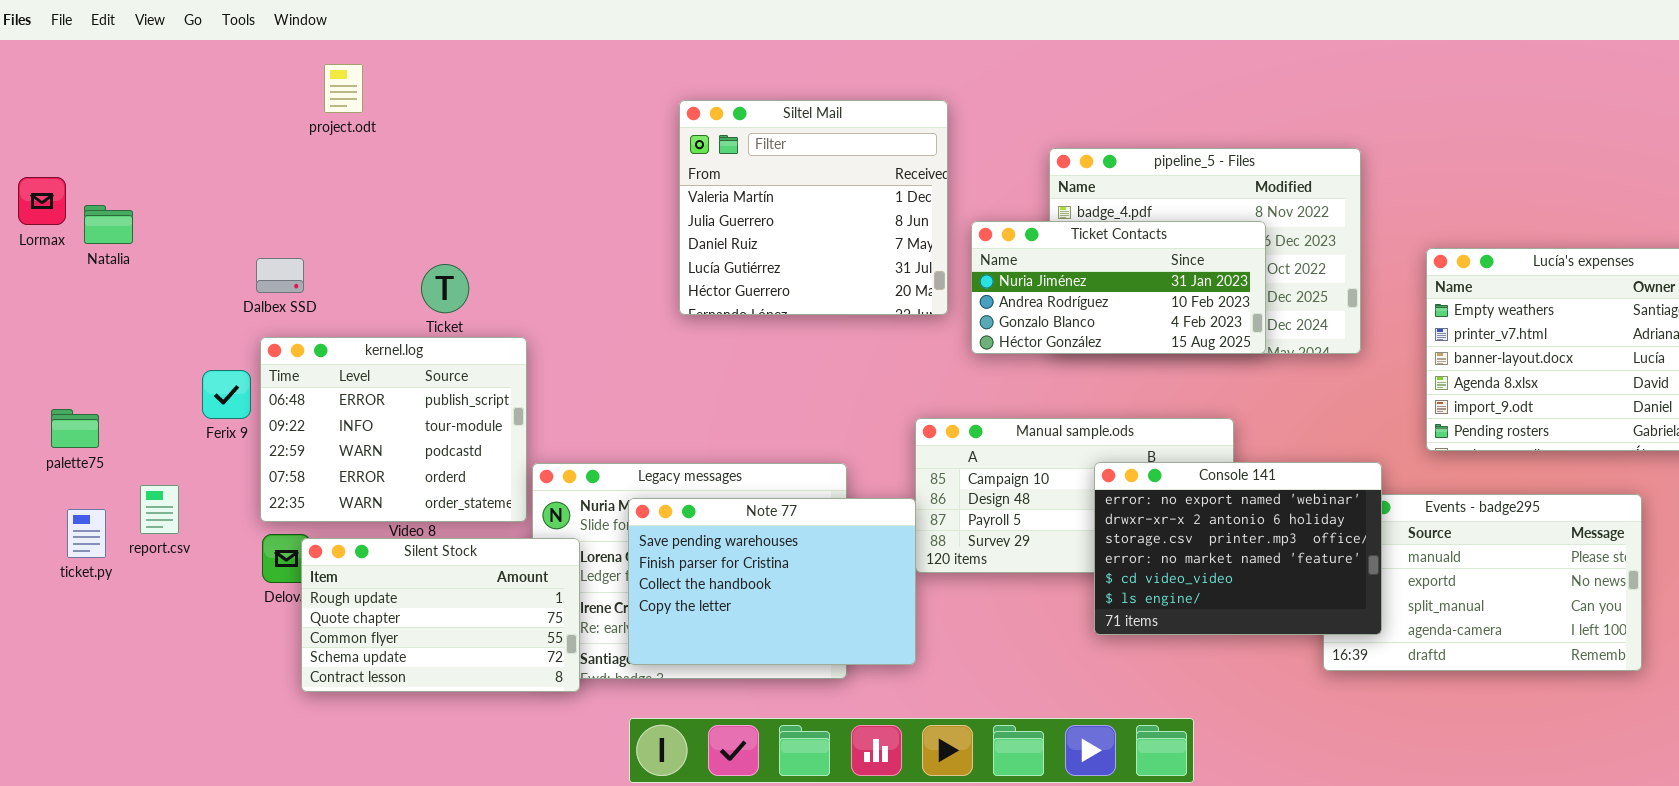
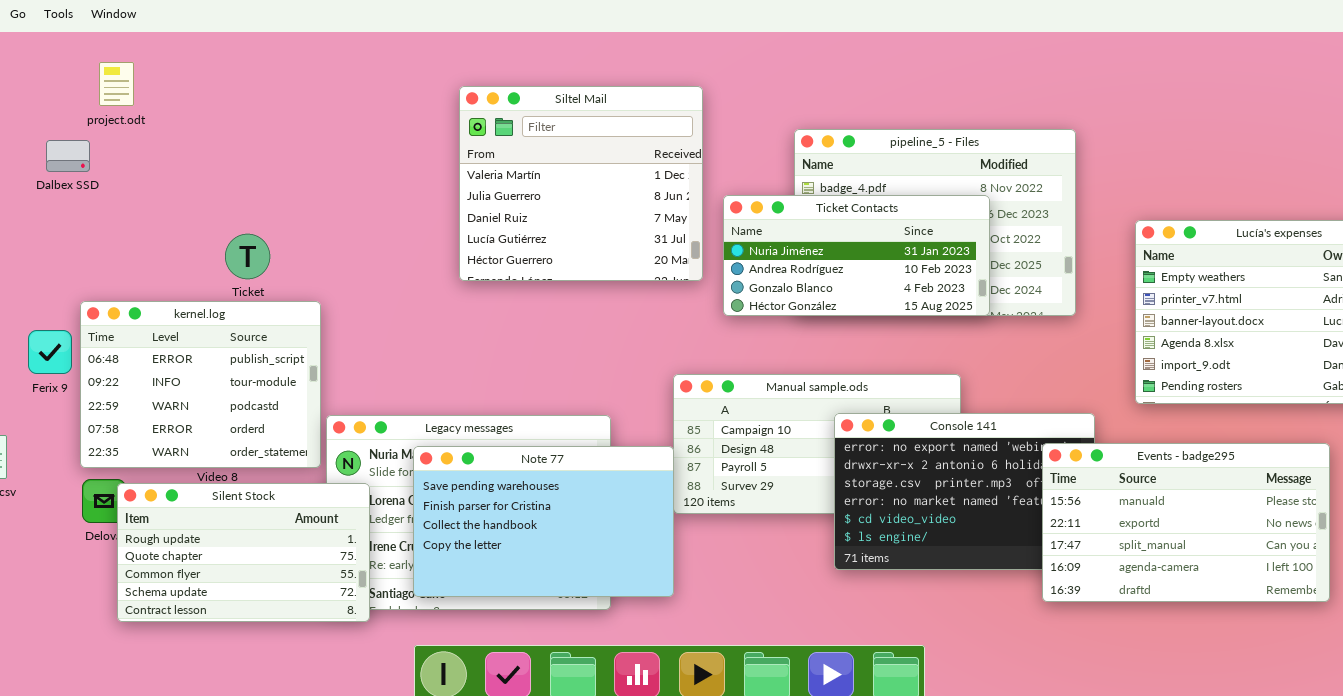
project.odt: [324,64,363,113] -> [99,62,134,106], moved
Dalbex SSD: [256,258,304,293] -> [46,140,90,172], moved
Events - badge295: [1323,494,1642,671] -> [1042,443,1330,602], raised

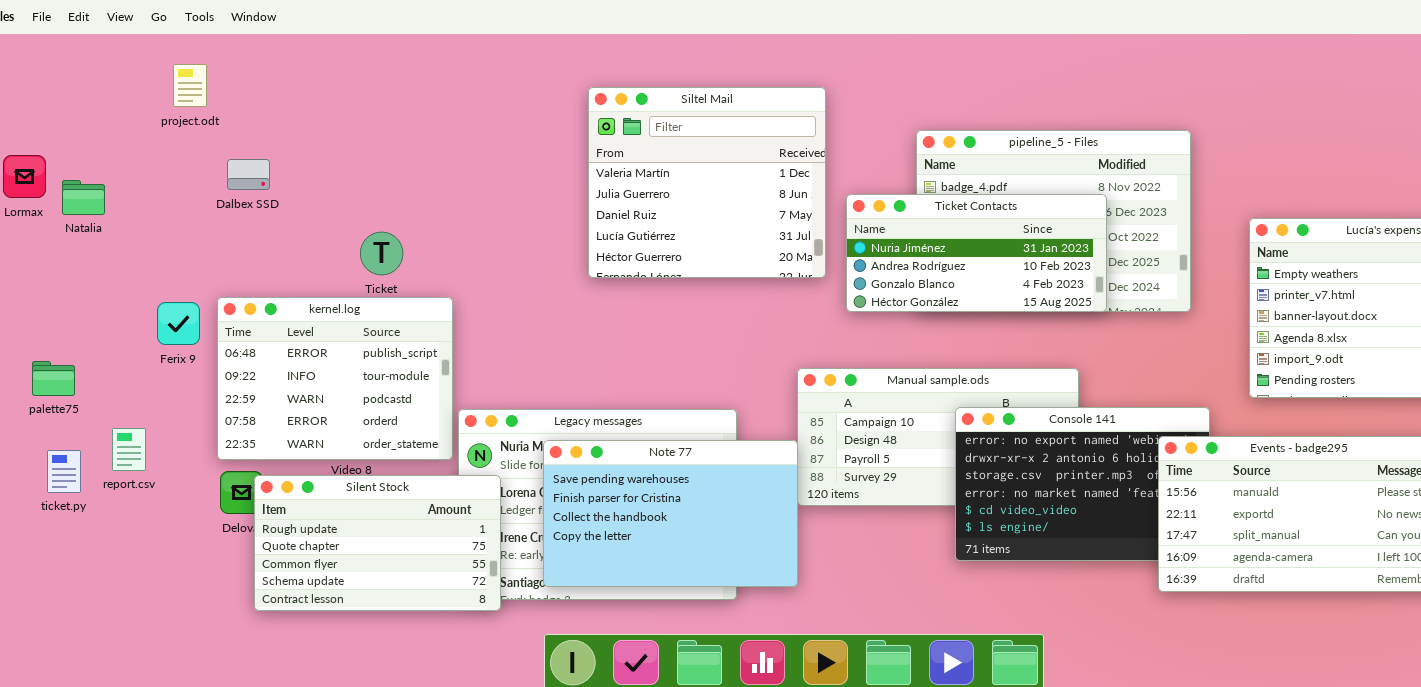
project.odt: [99,62,134,106] -> [173,64,207,107], moved
Dalbex SSD: [46,140,90,172] -> [227,159,270,190], moved
Ferix 9: [28,330,72,374] -> [157,302,200,345], moved

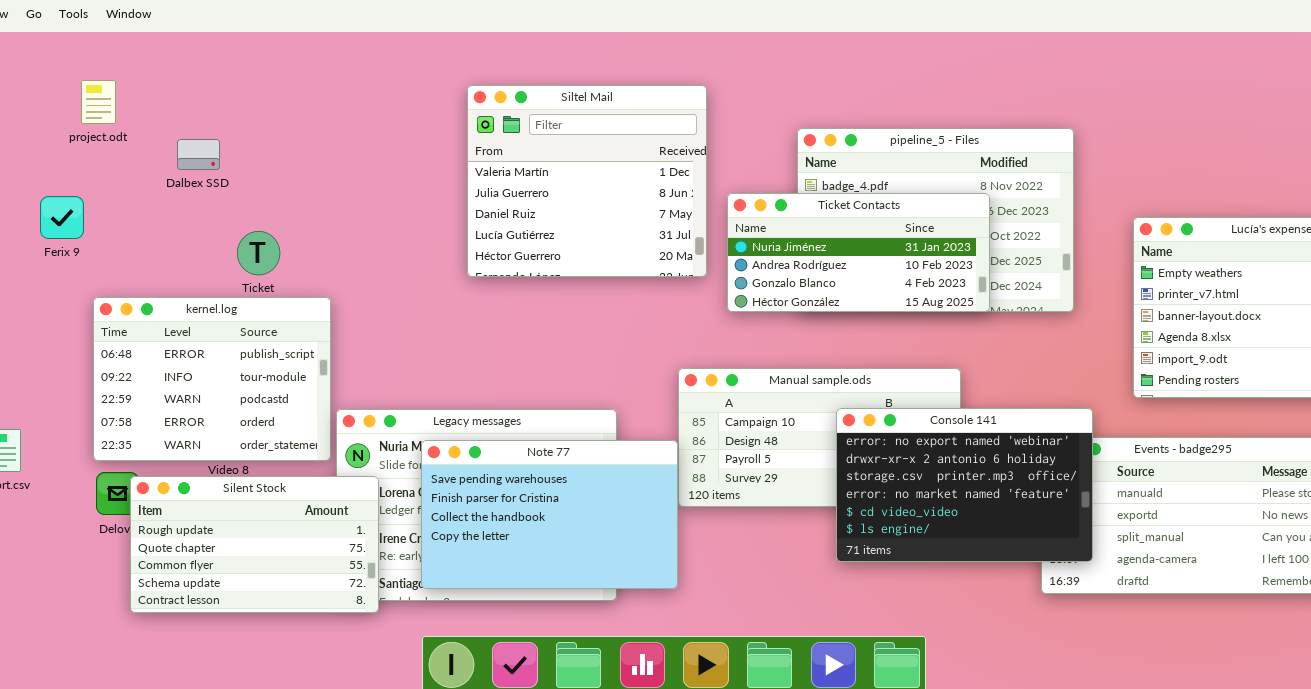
project.odt: [173,64,207,107] -> [81,80,116,124], moved
Dalbex SSD: [227,159,270,190] -> [177,139,220,170], moved
Ferix 9: [157,302,200,345] -> [40,196,84,239], moved
Console 141: [955,407,1210,561] -> [836,408,1093,562], raised

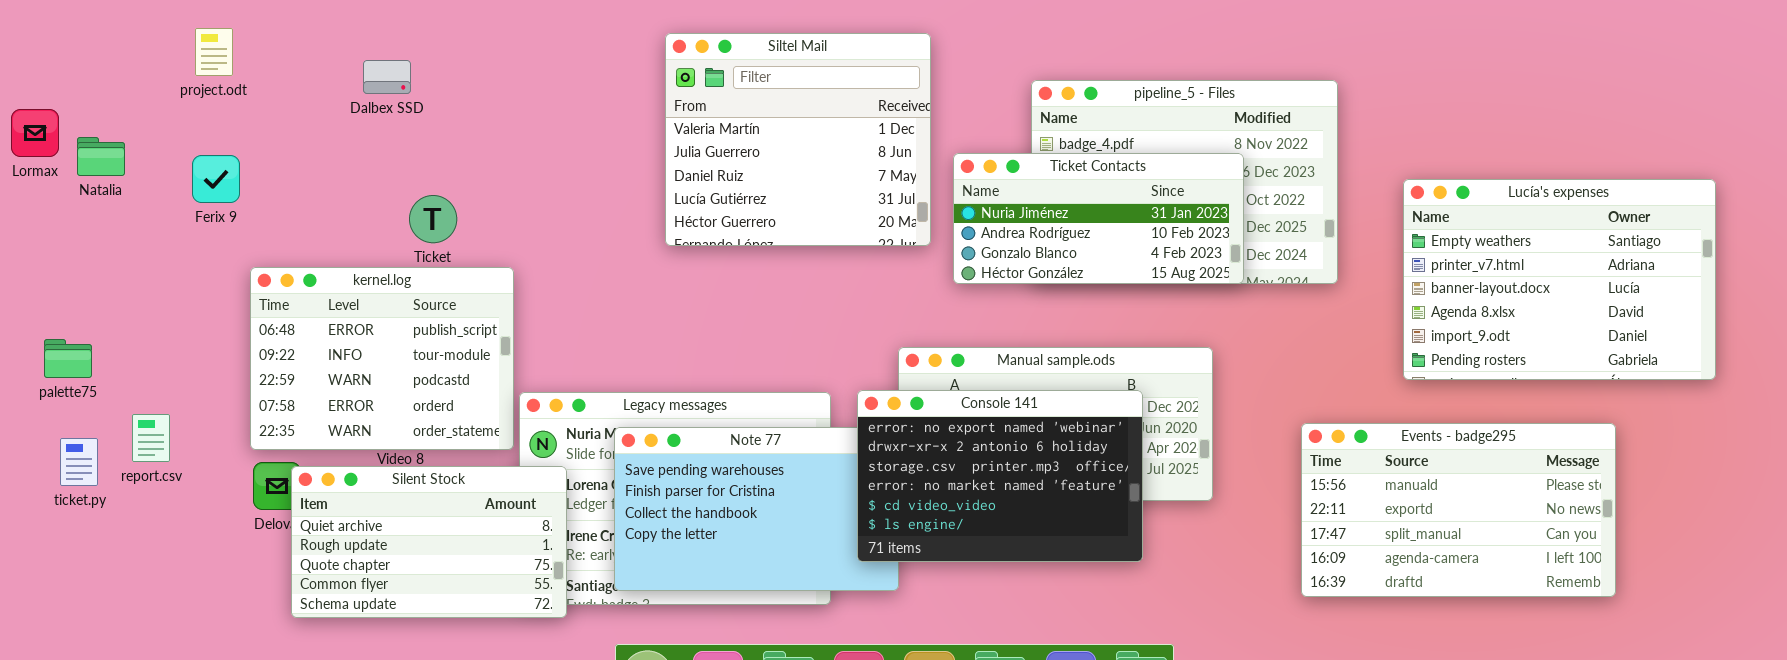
project.odt: [81,80,116,124] -> [195,28,233,76], moved
Dalbex SSD: [177,139,220,170] -> [363,60,411,94], moved
Console 141: [836,408,1093,562] -> [857,390,1143,562], moved
Silent Stock: [130,476,379,613] -> [291,466,567,618], scrolled up 1 row

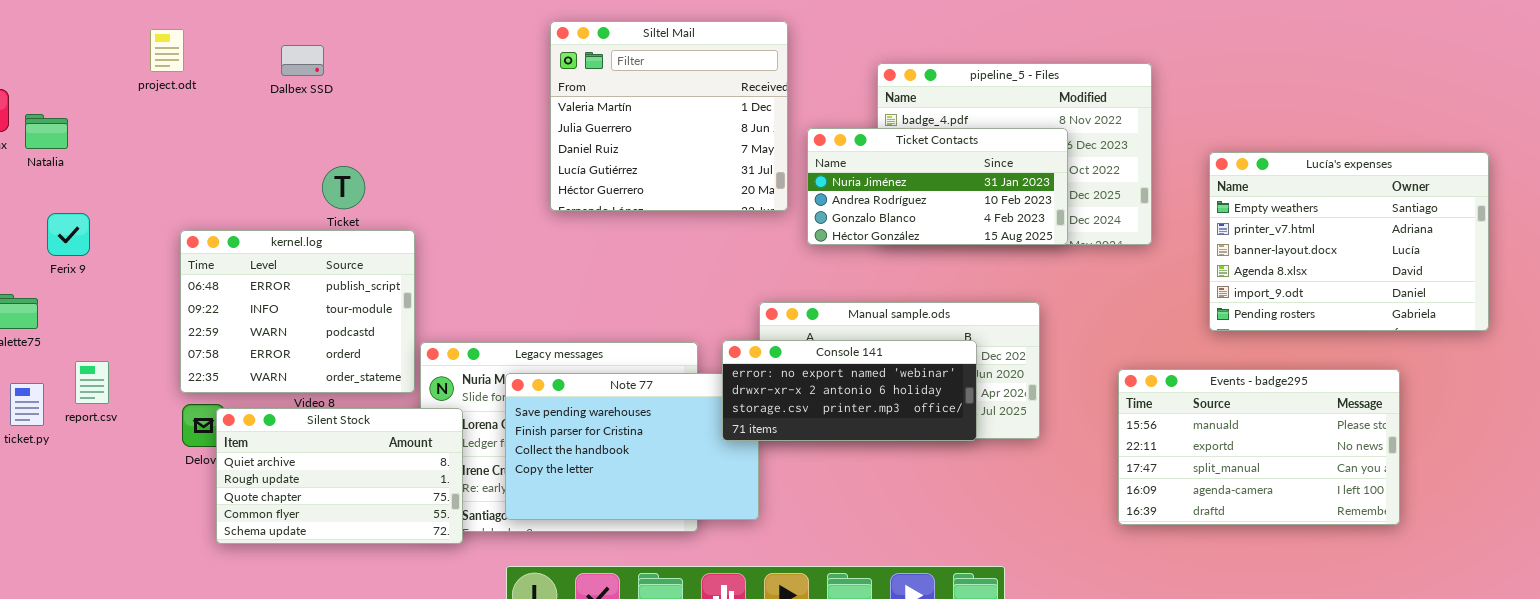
project.odt: [195,28,233,76] -> [150,29,184,72], moved
Ferix 9: [192,155,240,203] -> [47,213,90,256], moved
Console 141: [857,390,1143,562] -> [722,340,977,441], resized

